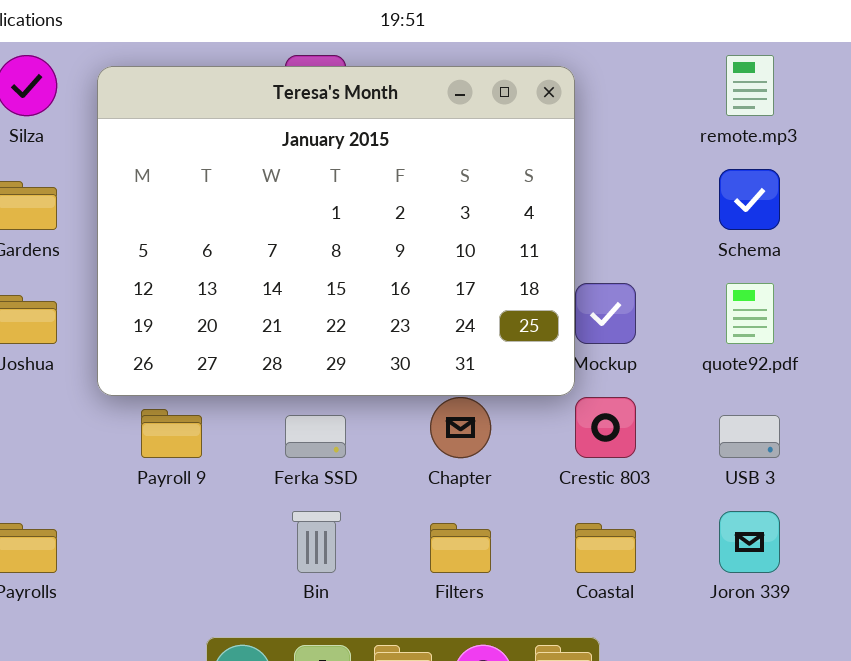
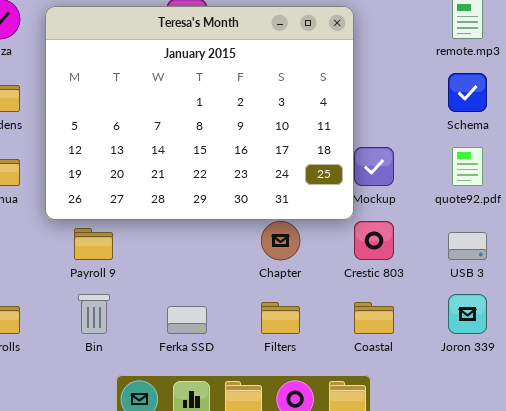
Ferka SSD: [285,415,346,458] -> [167,306,207,334], moved
Bin: [292,511,341,573] -> [78,294,110,334], moved

